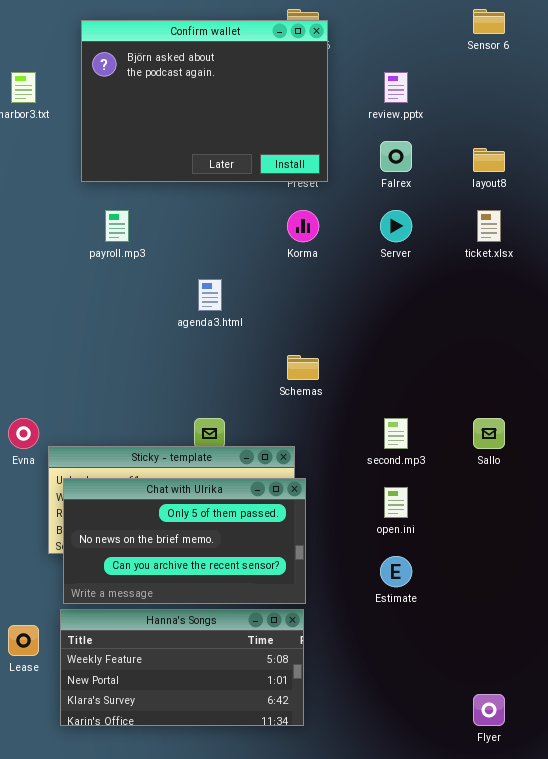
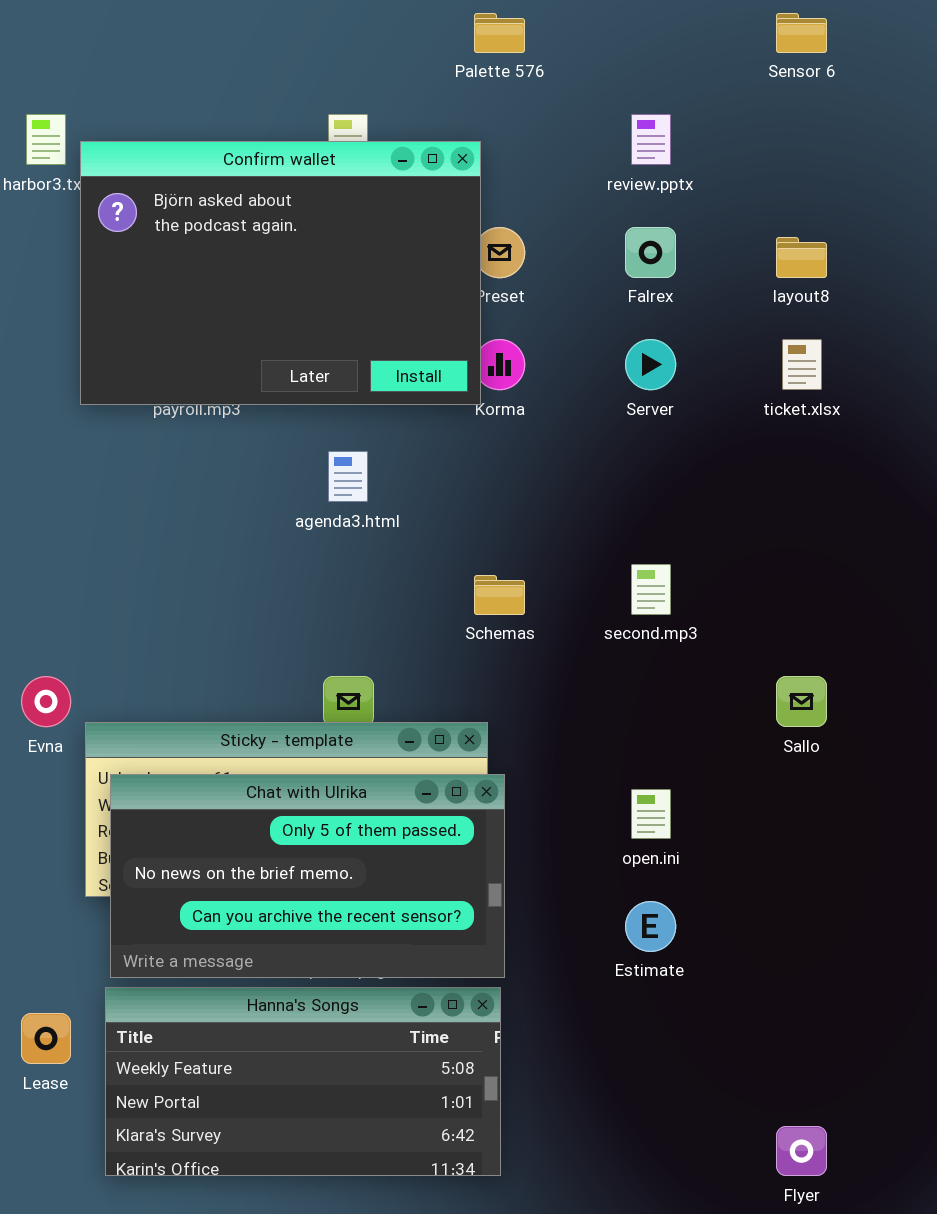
Confirm wallet: [81,20,328,182] -> [80,141,481,405], moved
second.mp3: [384,418,408,449] -> [631,564,671,615], moved

